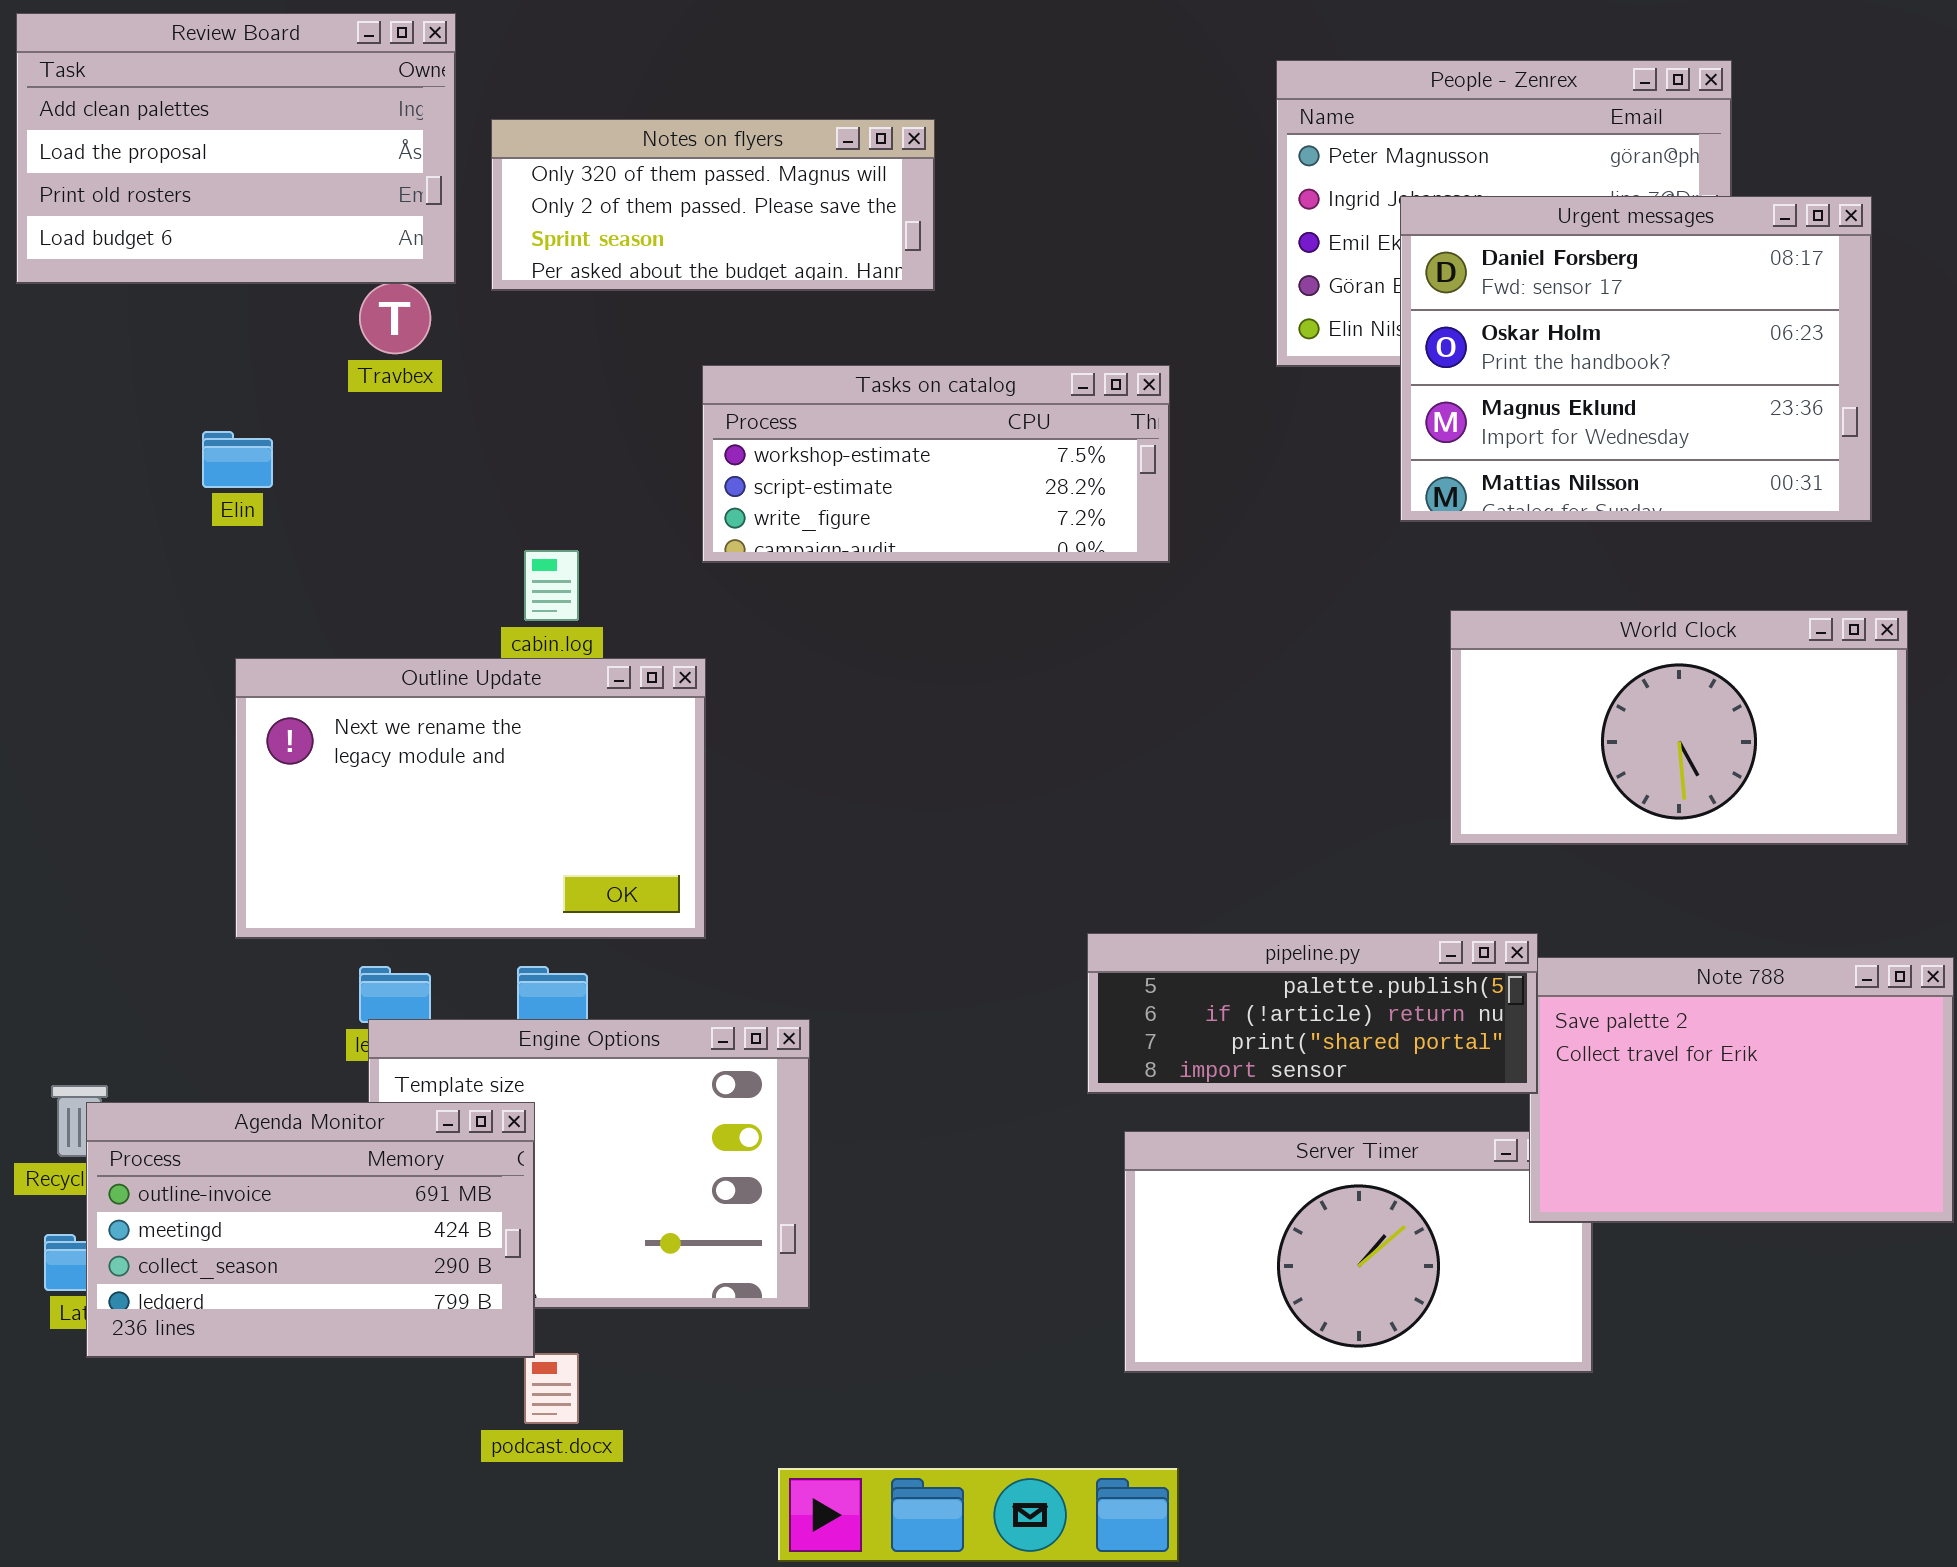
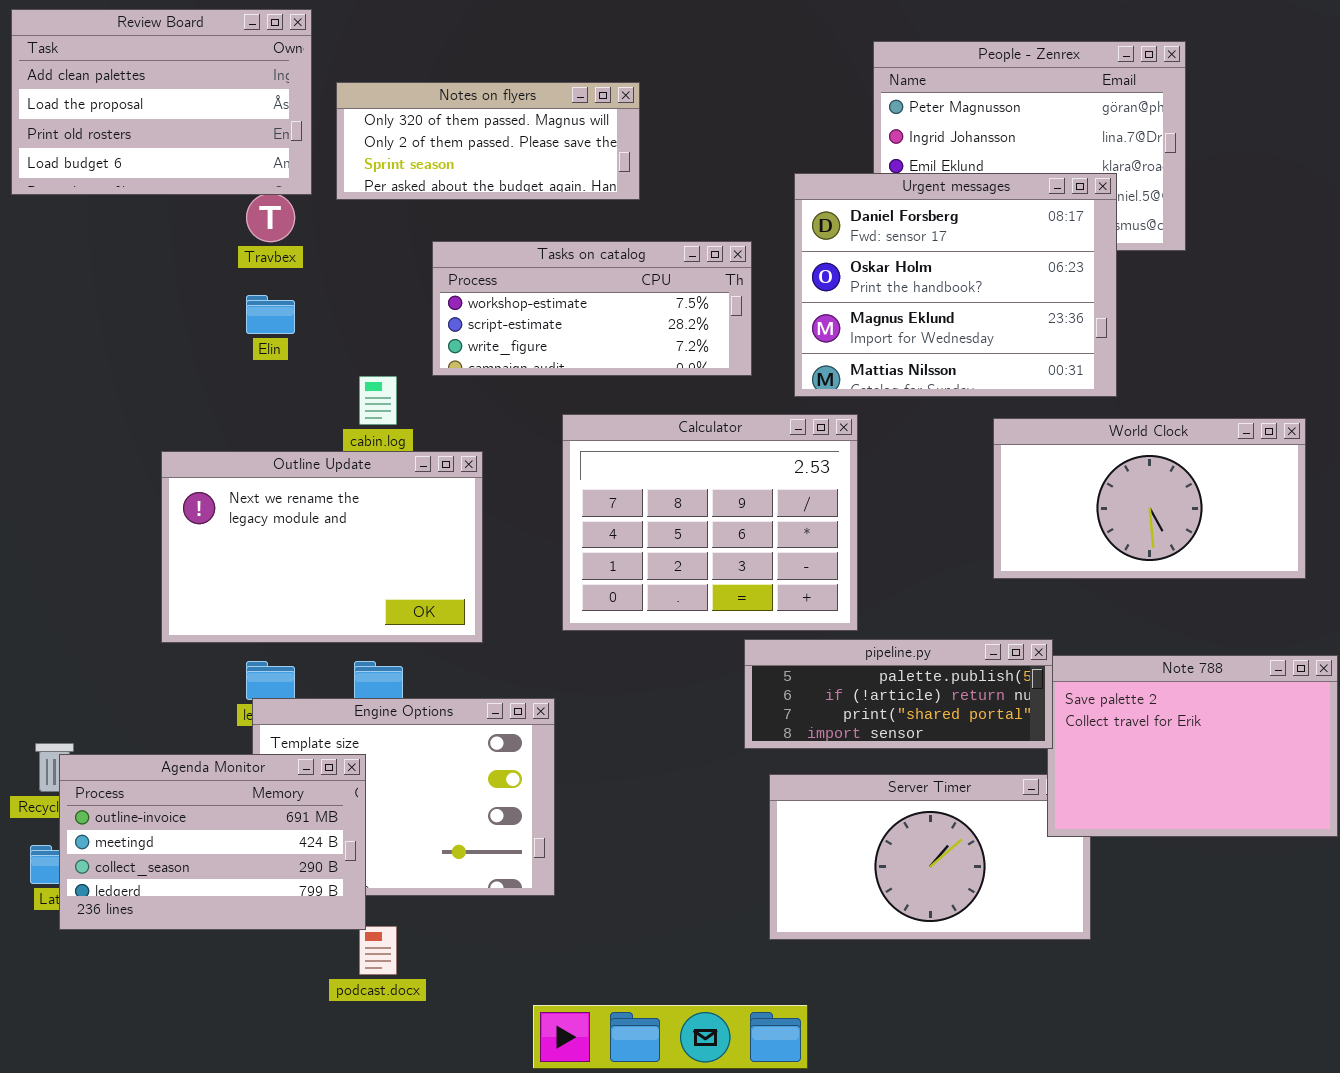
Urgent messages: [1400,196,1872,522] -> [794,173,1117,397], moved
Tasks on catalog: [702,365,1170,563] -> [432,241,752,376], moved
Elin: [202,431,273,488] -> [246,295,295,334], moved
Calculator: none -> [562,414,858,631], opened

